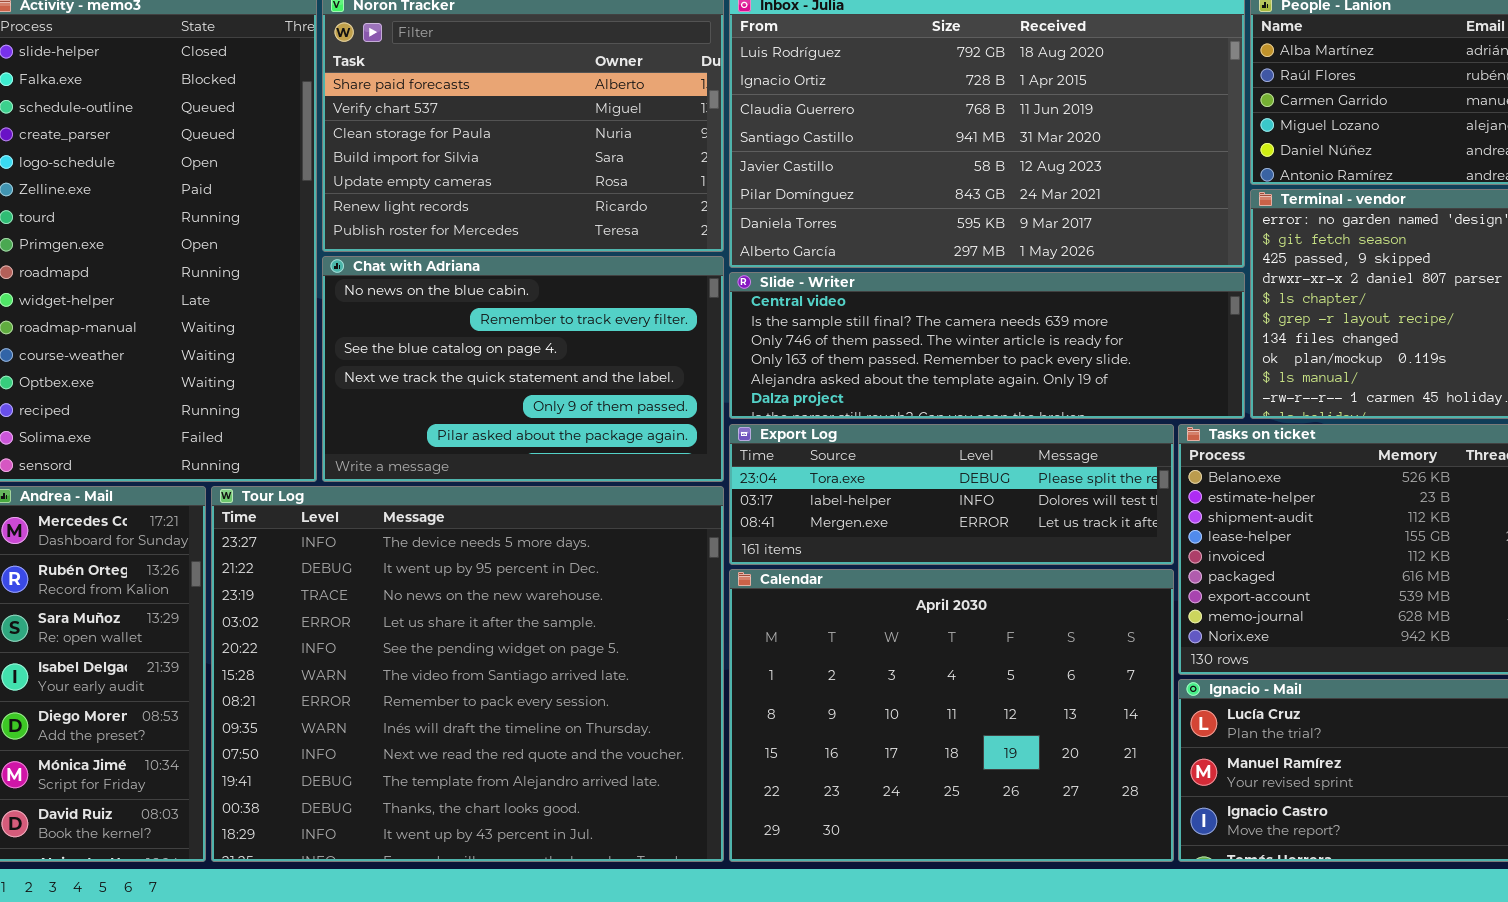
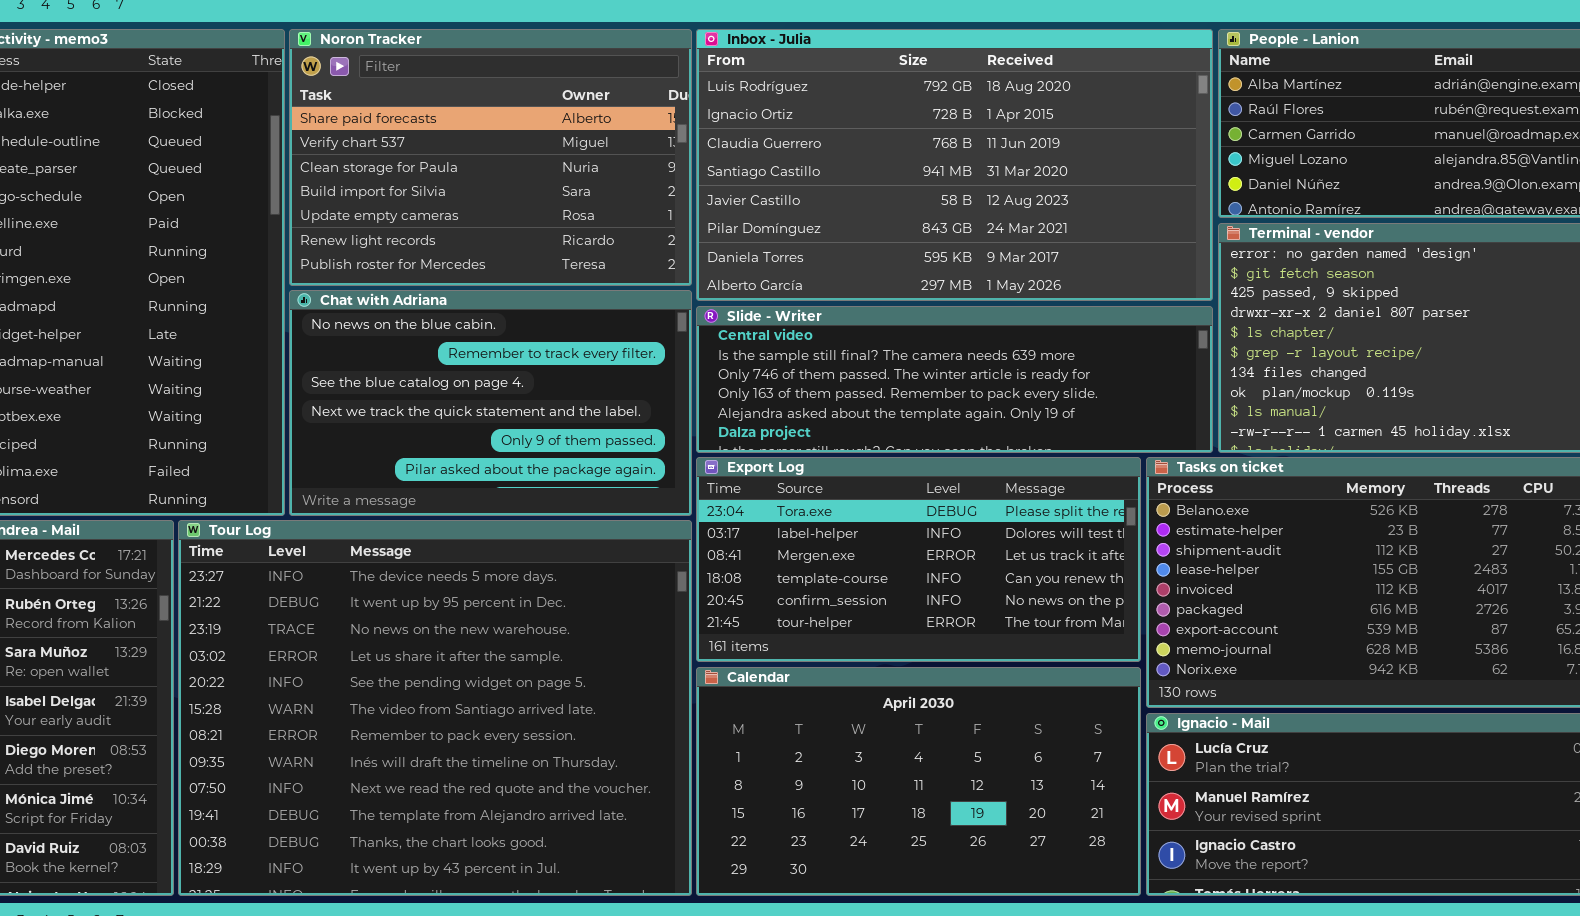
Export Log: [729,424,1174,565] -> [696,457,1141,662], resized
Calendar: [729,569,1174,862] -> [696,667,1141,896], resized

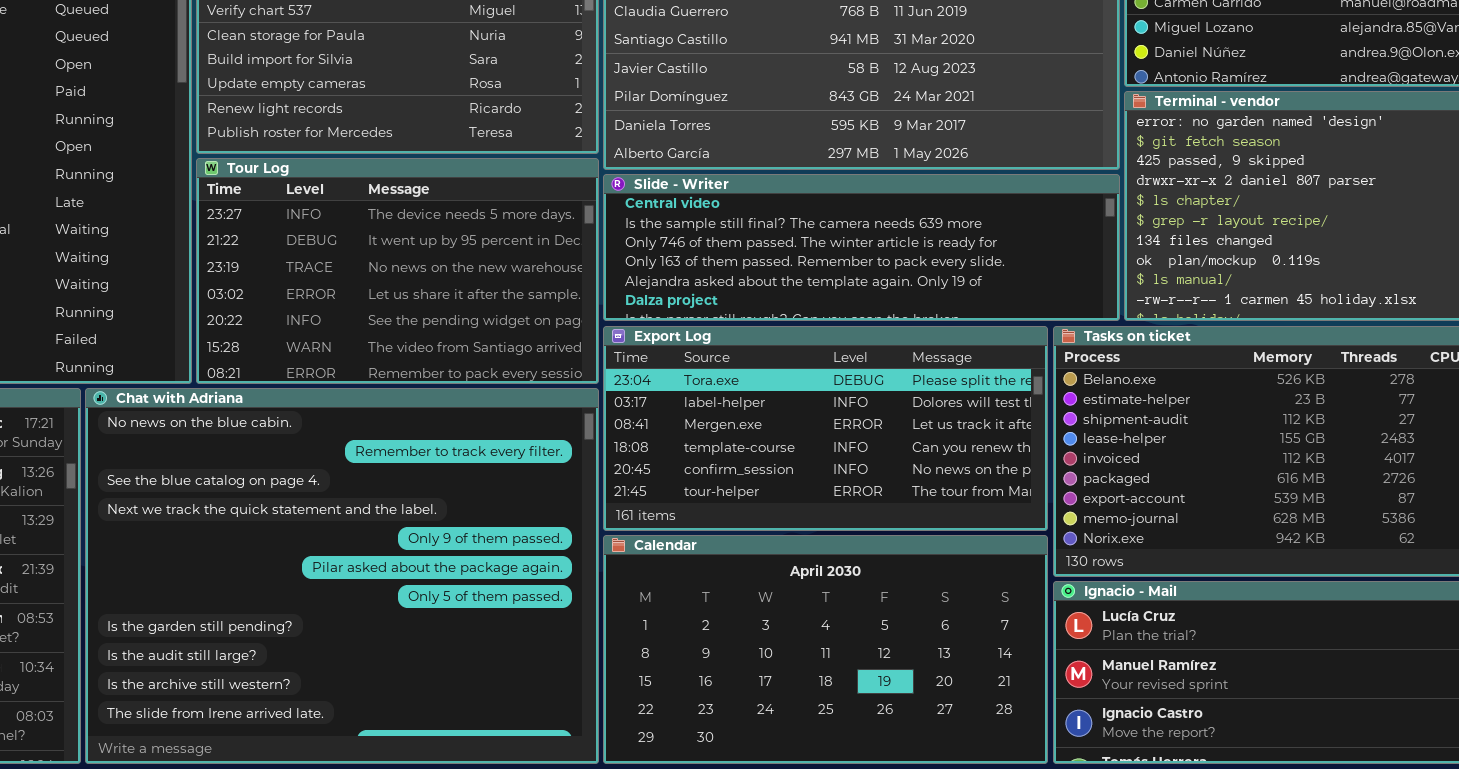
Chat with Adriana: [289,290,692,516] -> [85,388,599,764], moved, resized
Tour Log: [178,520,692,896] -> [196,158,599,384], moved, resized

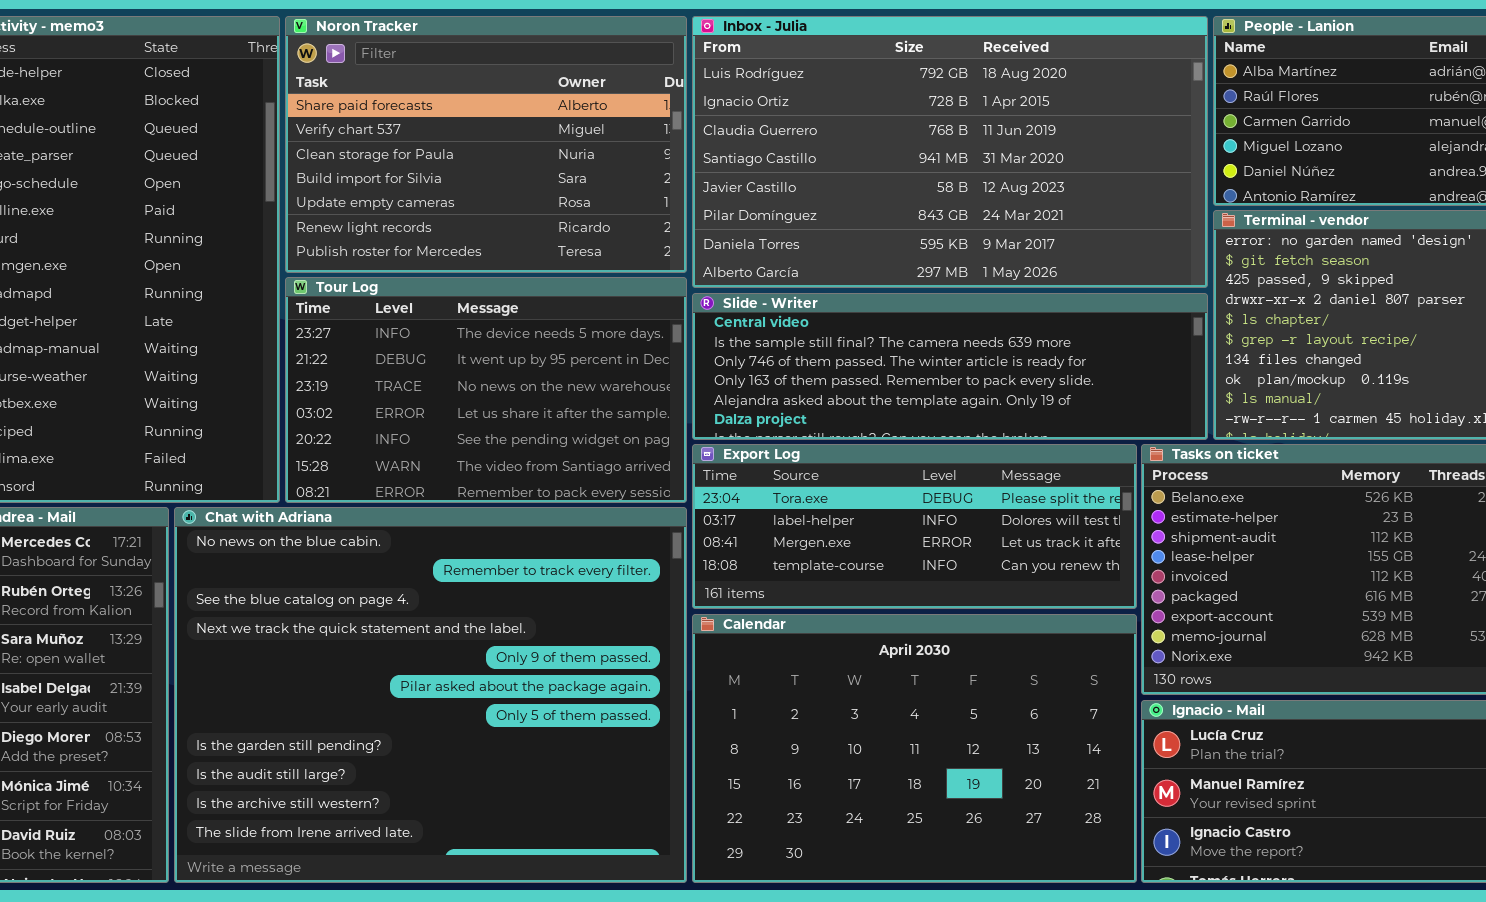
Export Log: [603,326,1048,531] -> [692,444,1137,609], resized
Calendar: [603,535,1048,764] -> [692,614,1137,883], resized

